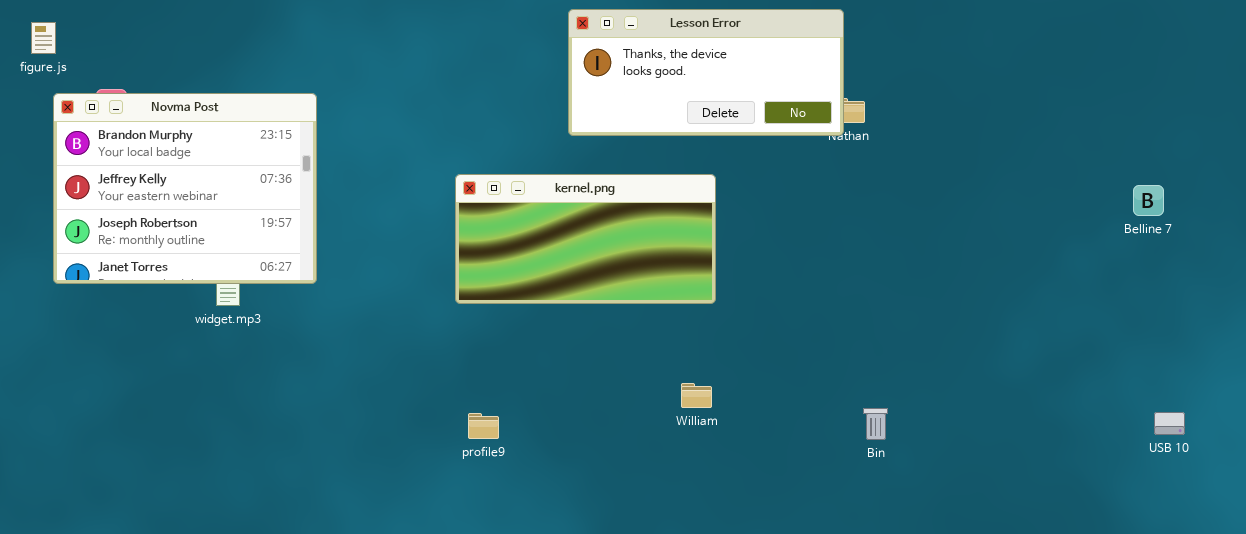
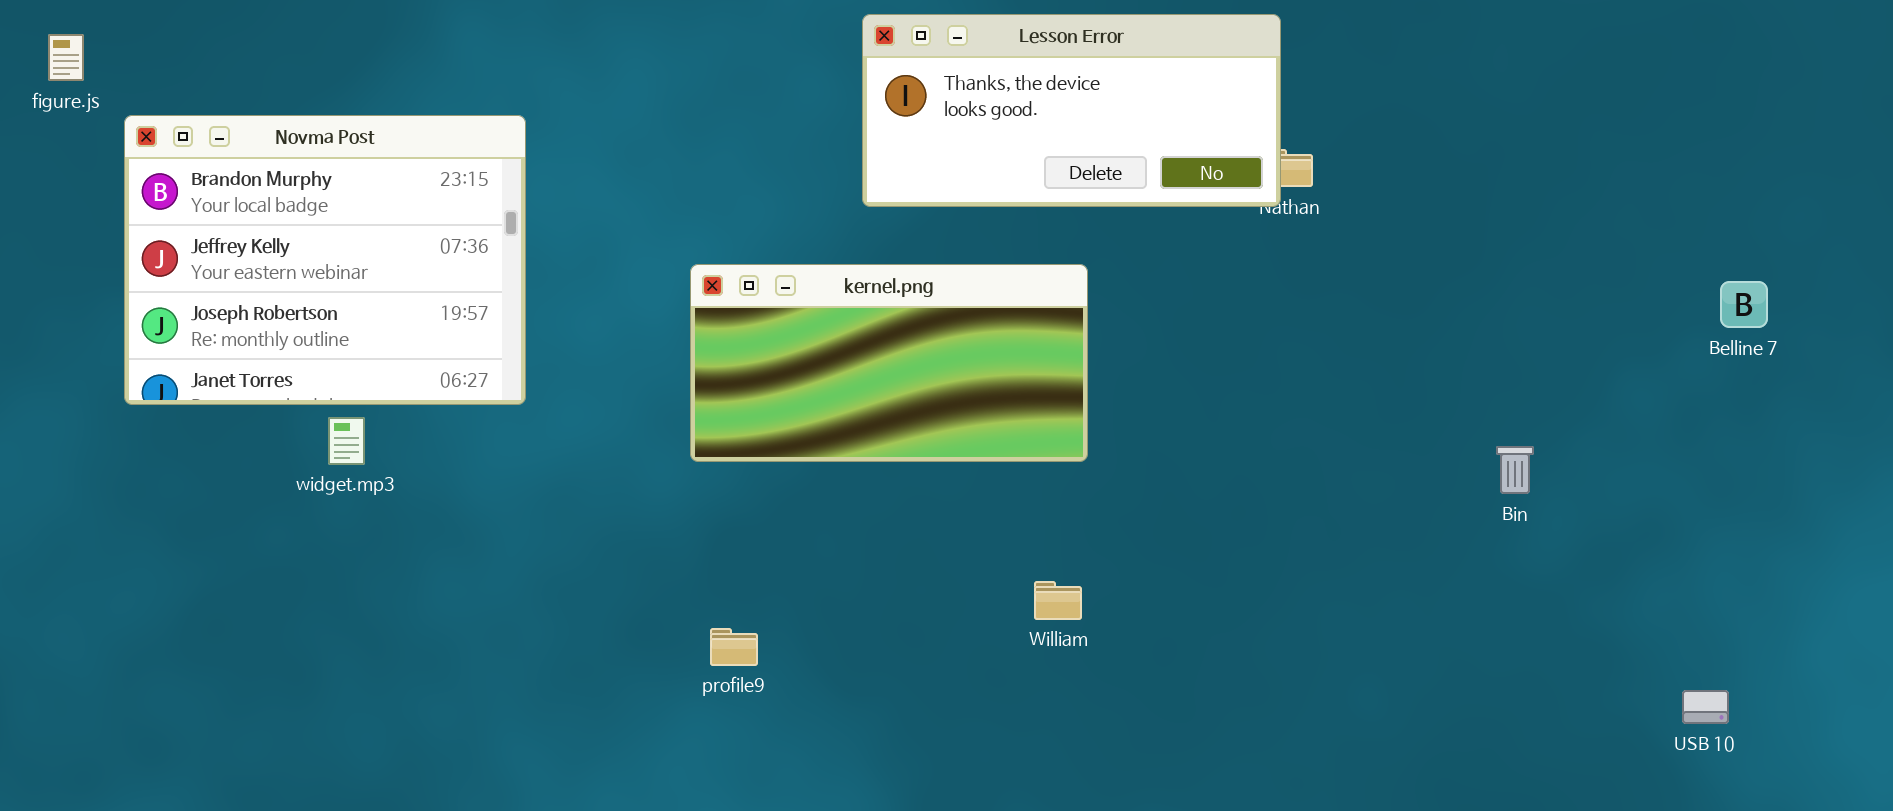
Novma Post: [53,93,317,284] -> [124,115,526,405], moved
Bin: [863,408,888,440] -> [1496,446,1534,494], moved
USB 10: [1154,412,1185,435] -> [1682,690,1729,724], moved

